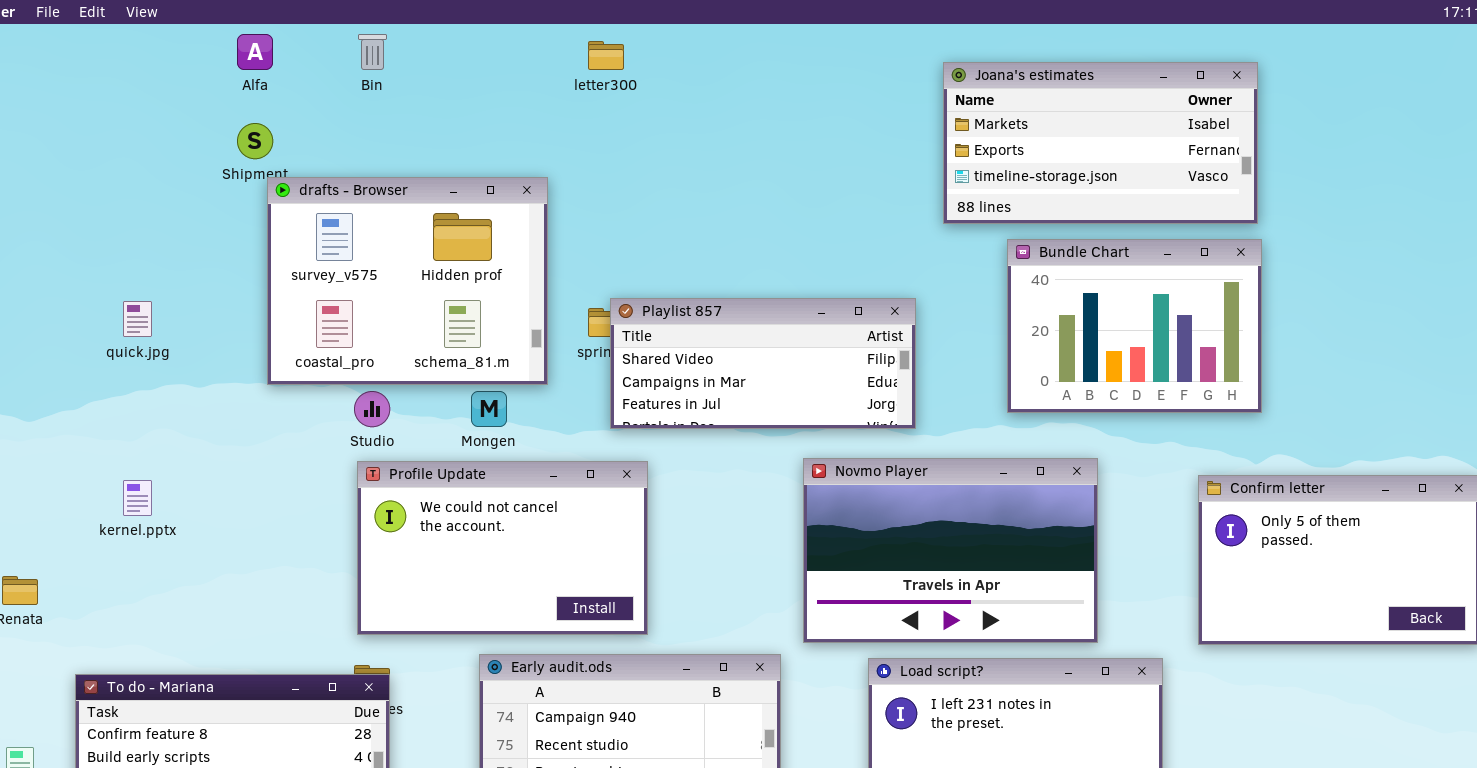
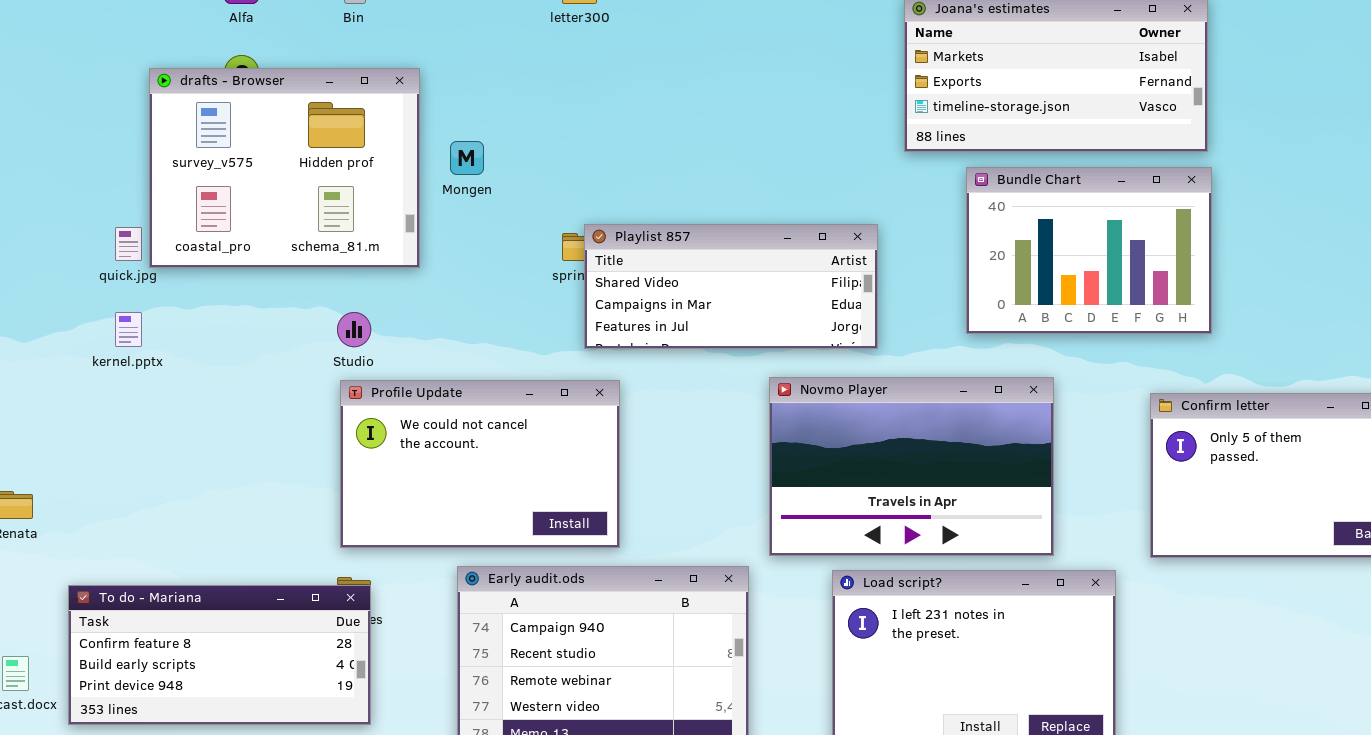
drafts - Browser: [267,177,548,385] -> [149,68,420,268], moved
Mongen: [471,391,507,427] -> [450,141,484,175], moved
kernel.pptx: [123,480,152,516] -> [115,312,142,347], moved

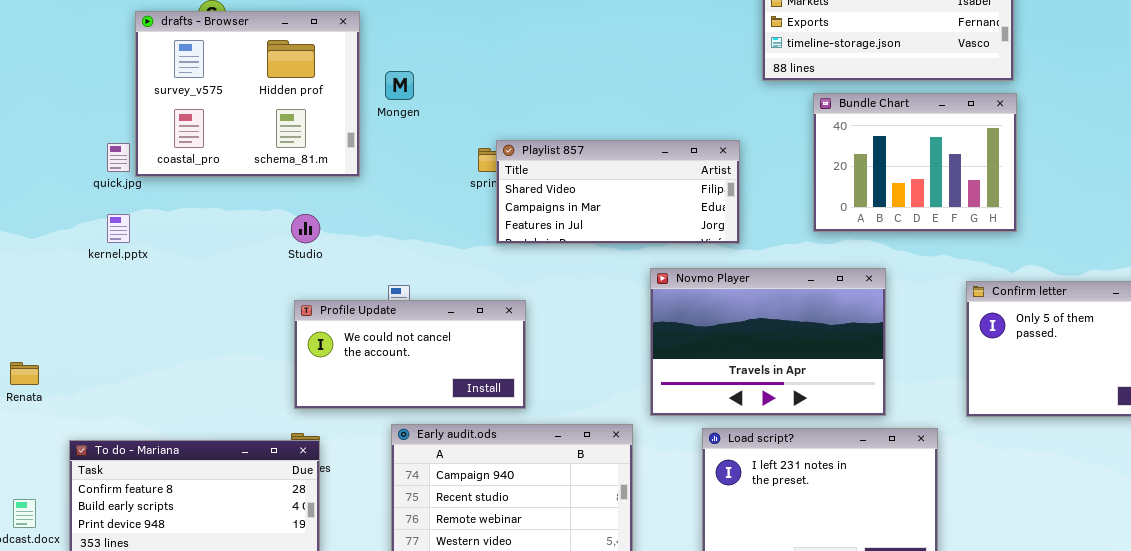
Profile Update: [340,380,620,548] -> [294,300,526,409], resized

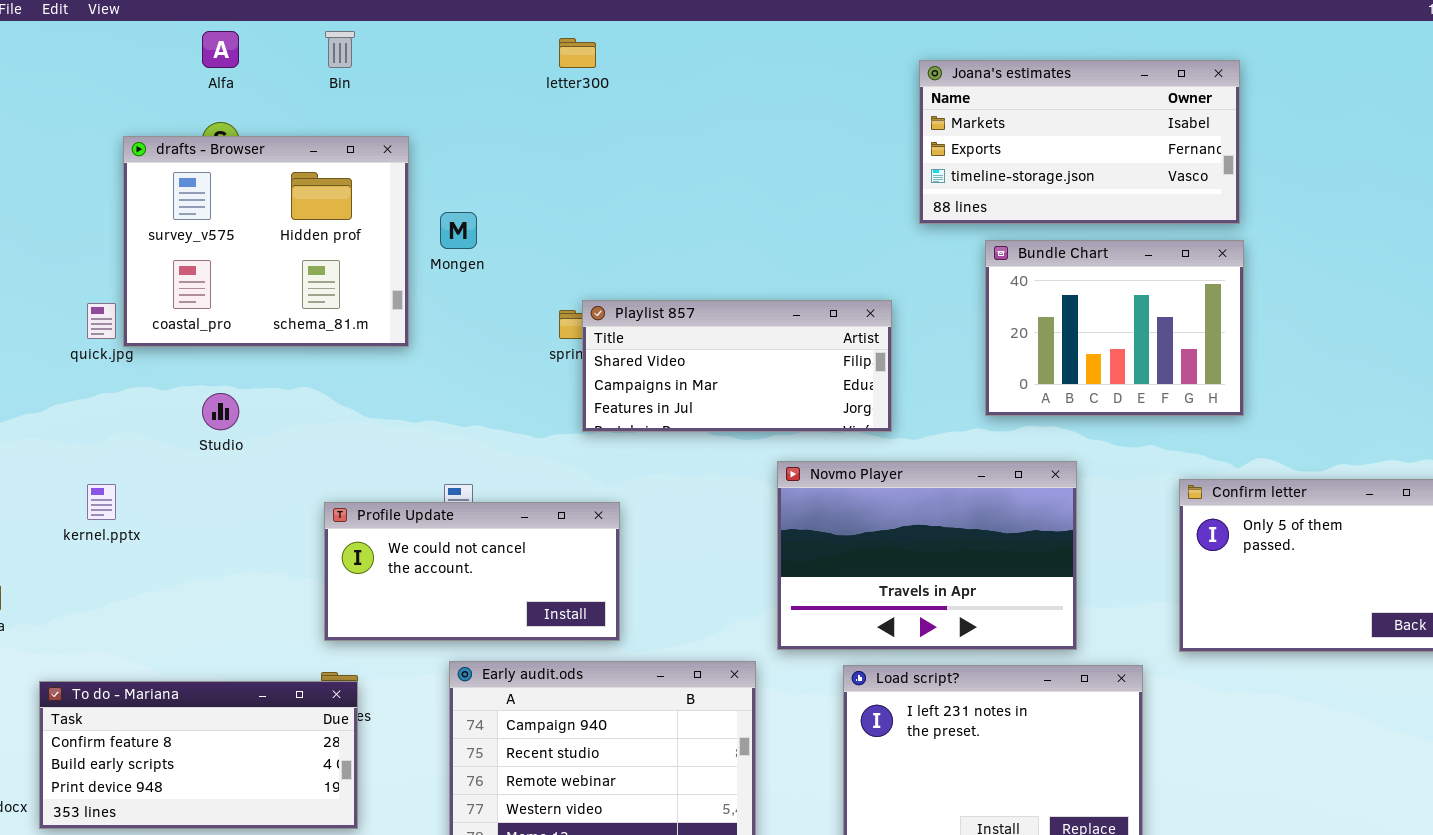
kernel.pptx: [107,214,130,243] -> [87,484,116,520], moved
Studio: [291,214,320,243] -> [202,393,239,430], moved

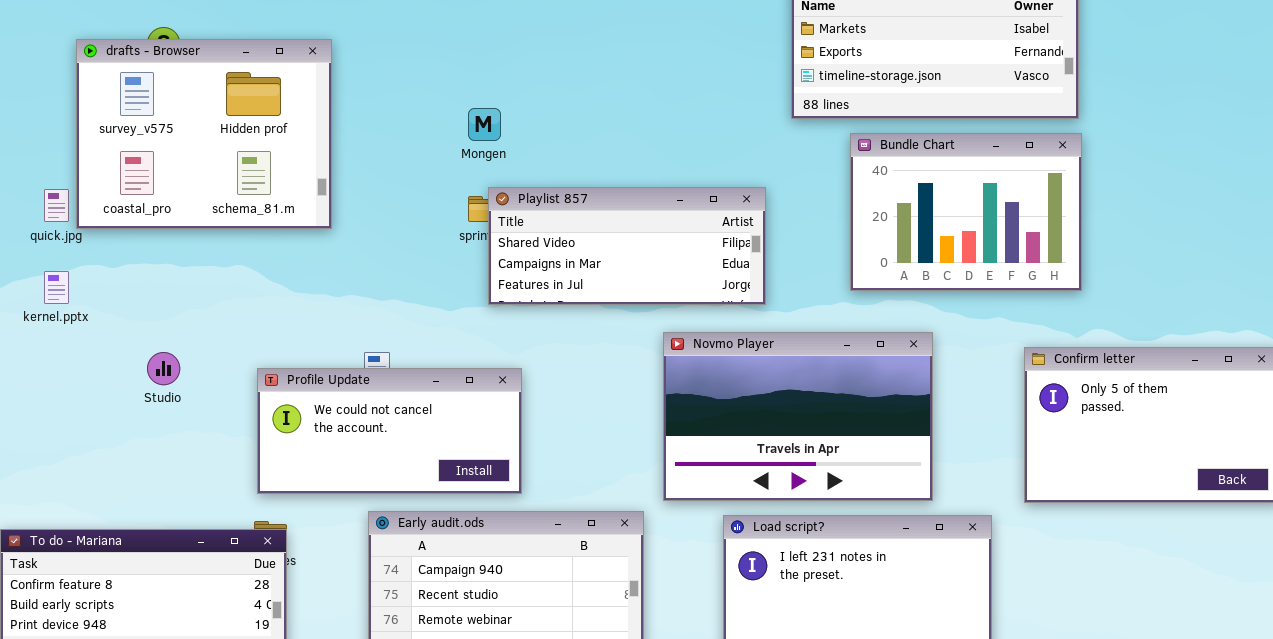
Mongen: [440,212,477,249] -> [468,108,501,141], moved
Studio: [202,393,239,430] -> [147,352,180,385], moved
kernel.pptx: [87,484,116,520] -> [44,271,69,304], moved

